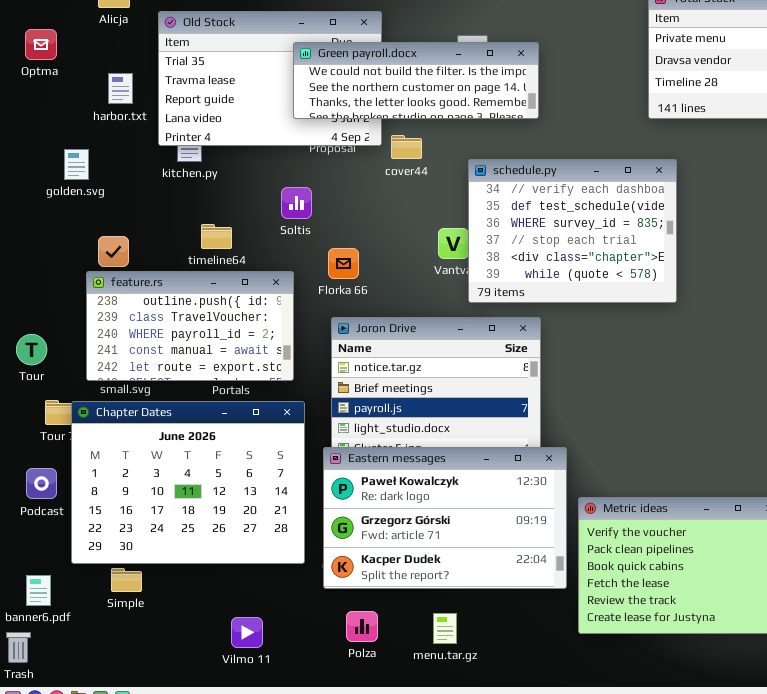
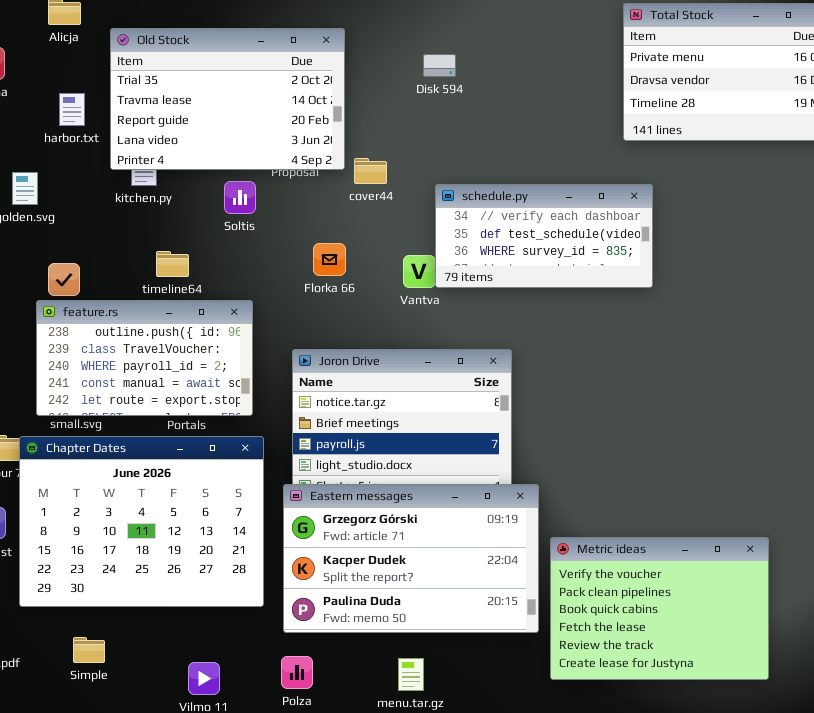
Green payroll.docx: [293,42,539,119] -> none, closed
schedule.py: [468,159,677,303] -> [435,184,653,288], resized
Soltis: [281,187,312,219] -> [224,181,256,214], moved
Florka 66: [328,248,359,279] -> [313,243,346,276], moved
Eastern messages: [323,447,567,589] -> [283,484,539,633], scrolled down 1 row
Simple: [111,568,142,592] -> [73,637,105,663], moved
Polza: [346,611,378,642] -> [281,656,313,689], moved

